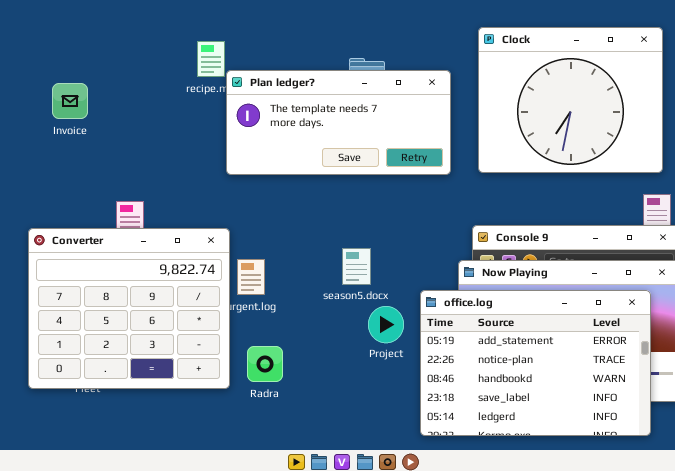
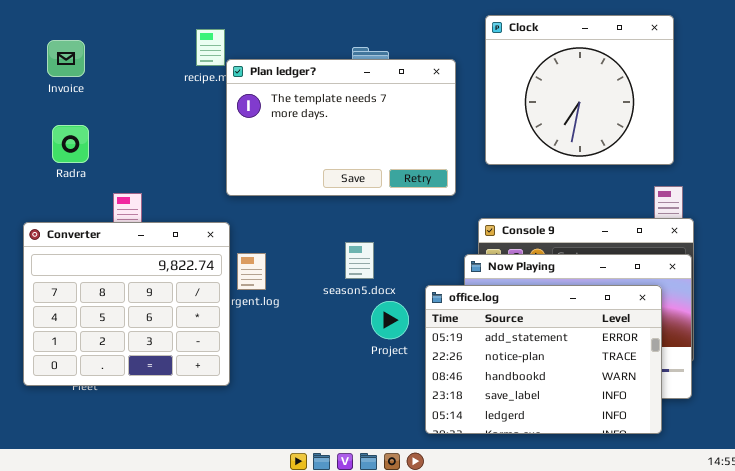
Plan ledger?: [226,70,451,175] -> [226,59,456,196], resized
Invoice: [52,83,88,119] -> [47,40,85,77], moved
Radra: [247,346,283,382] -> [52,125,89,163], moved

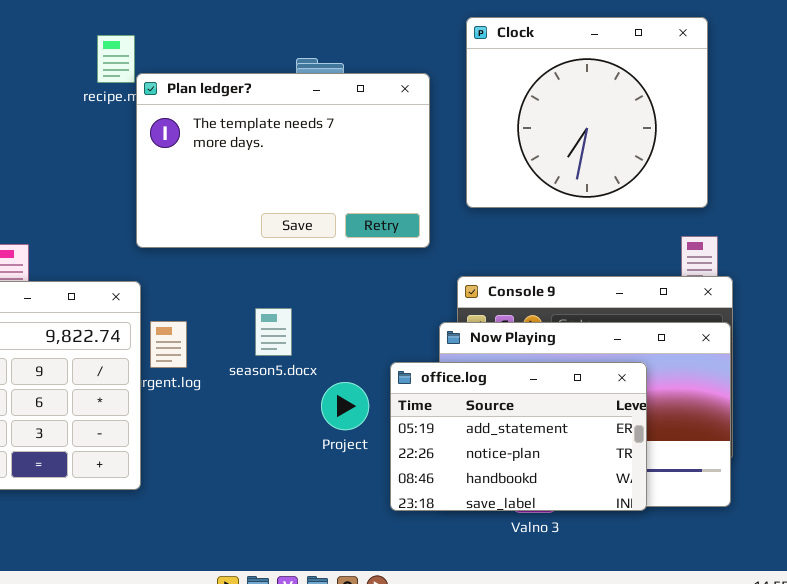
season5.docx: [345,242,374,279] -> [255,308,292,356], moved
office.log: [425,285,662,434] -> [390,362,647,511], resized

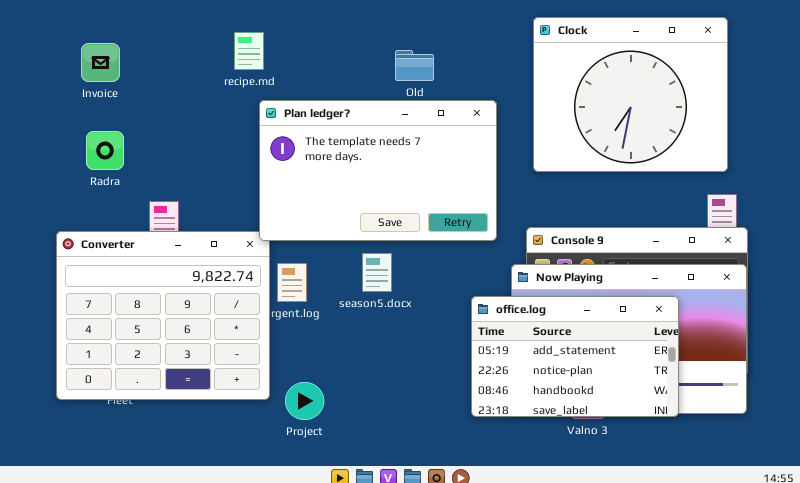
Plan ledger?: [136,73,430,248] -> [259,100,497,241], moved
Project: [321,382,369,430] -> [285,382,324,420], moved

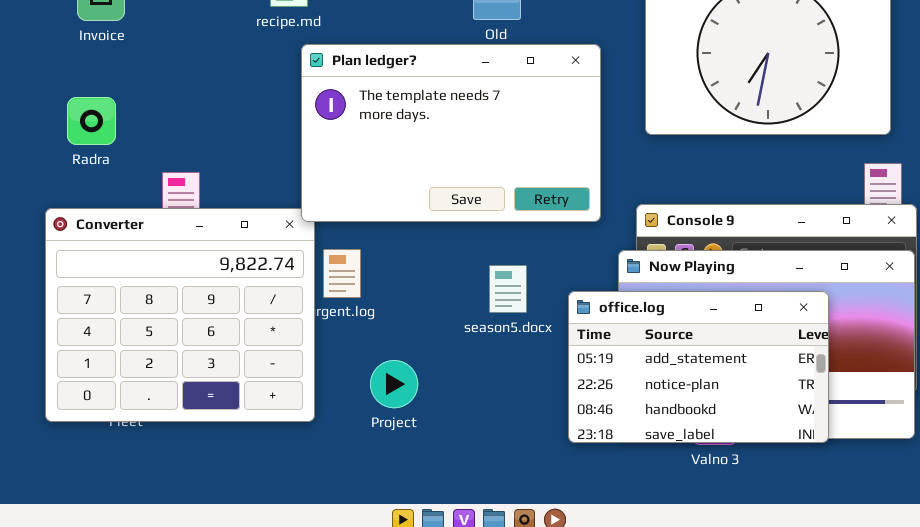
Radra: [86,131,124,170] -> [67,97,116,145], moved
season5.docx: [362,253,392,292] -> [489,265,527,313], moved
Project: [285,382,324,420] -> [370,360,418,408], moved

